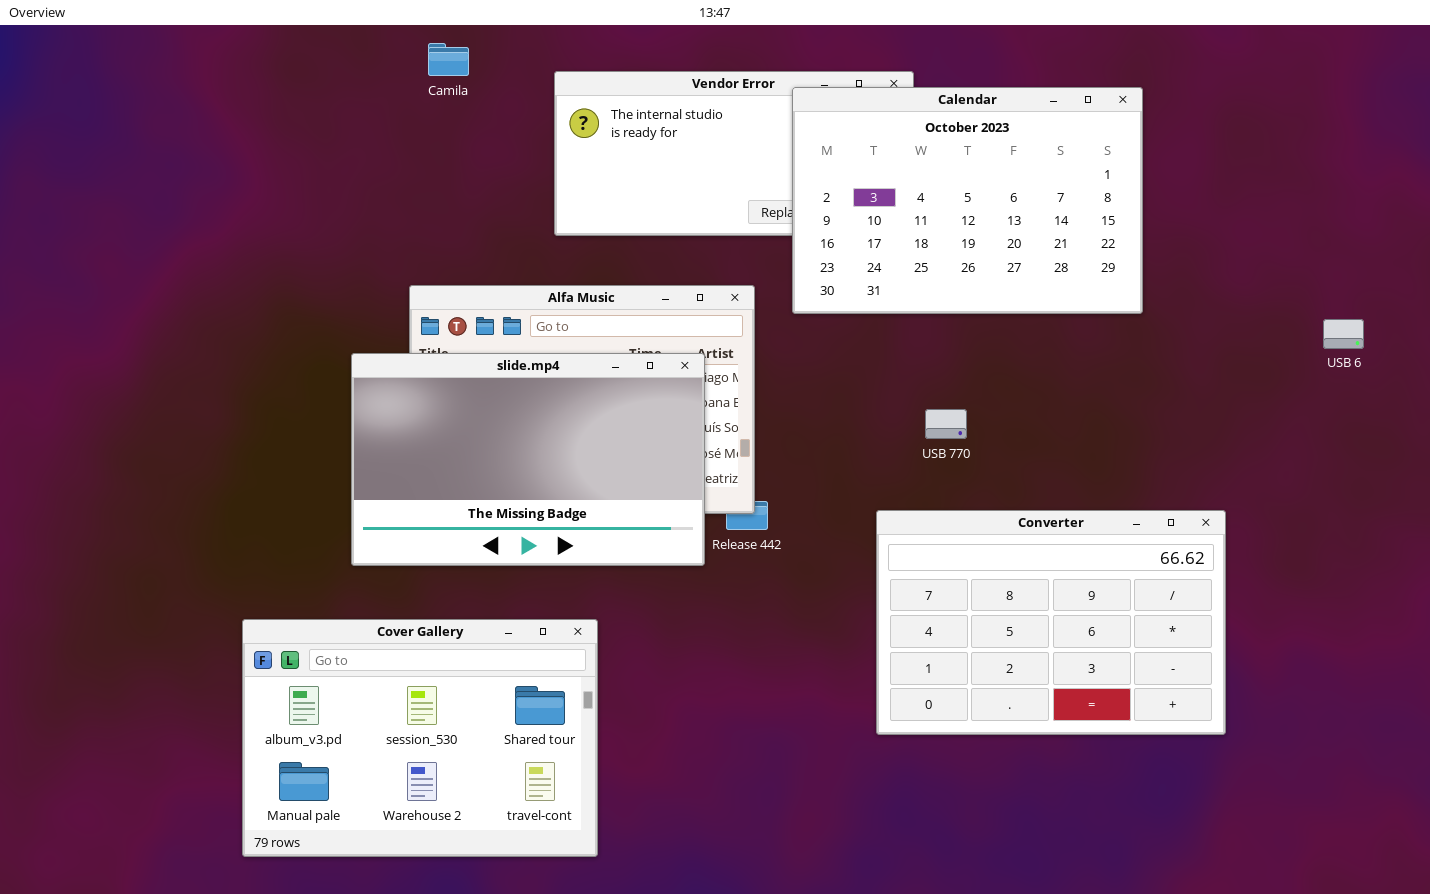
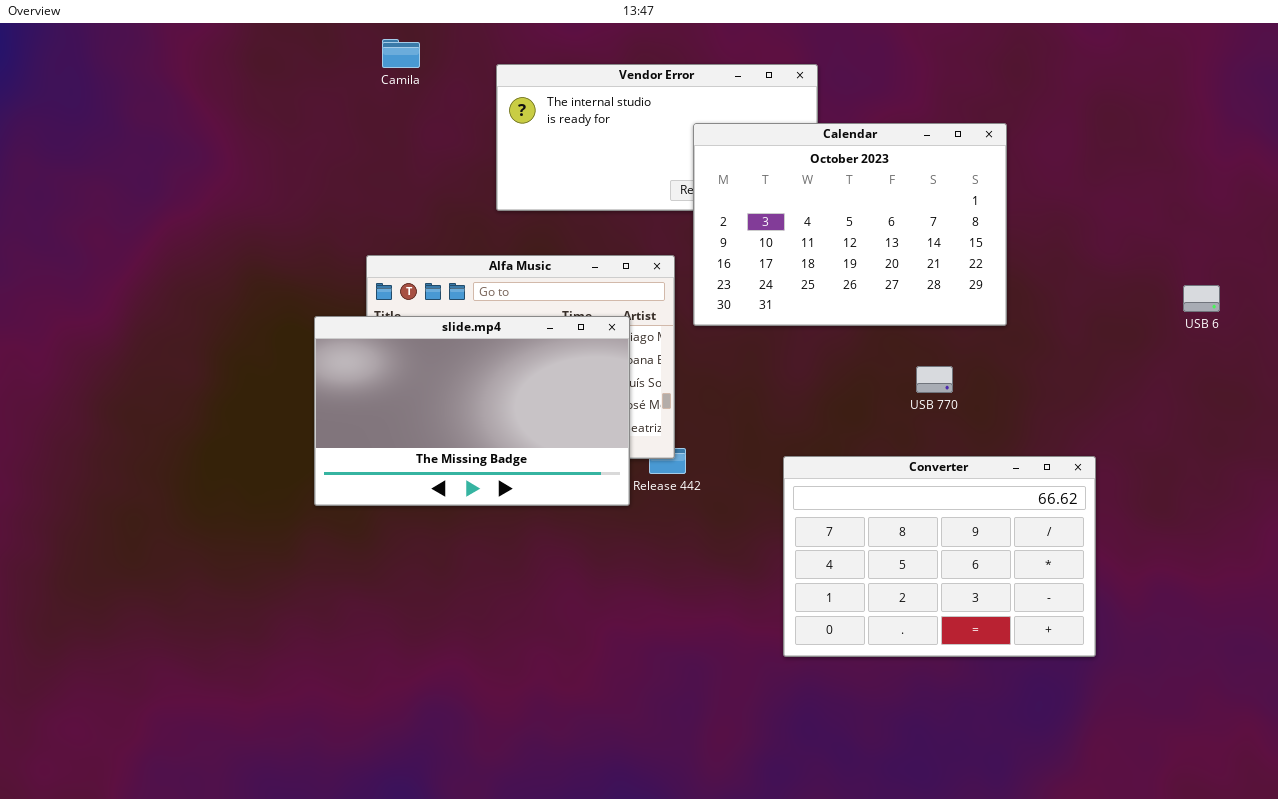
Calendar: [792,87,1143,314] -> [693,123,1007,326], moved
USB 770: [925,409,967,439] -> [916,366,953,393], moved
Cover Gallery: [242,619,598,857] -> none, closed

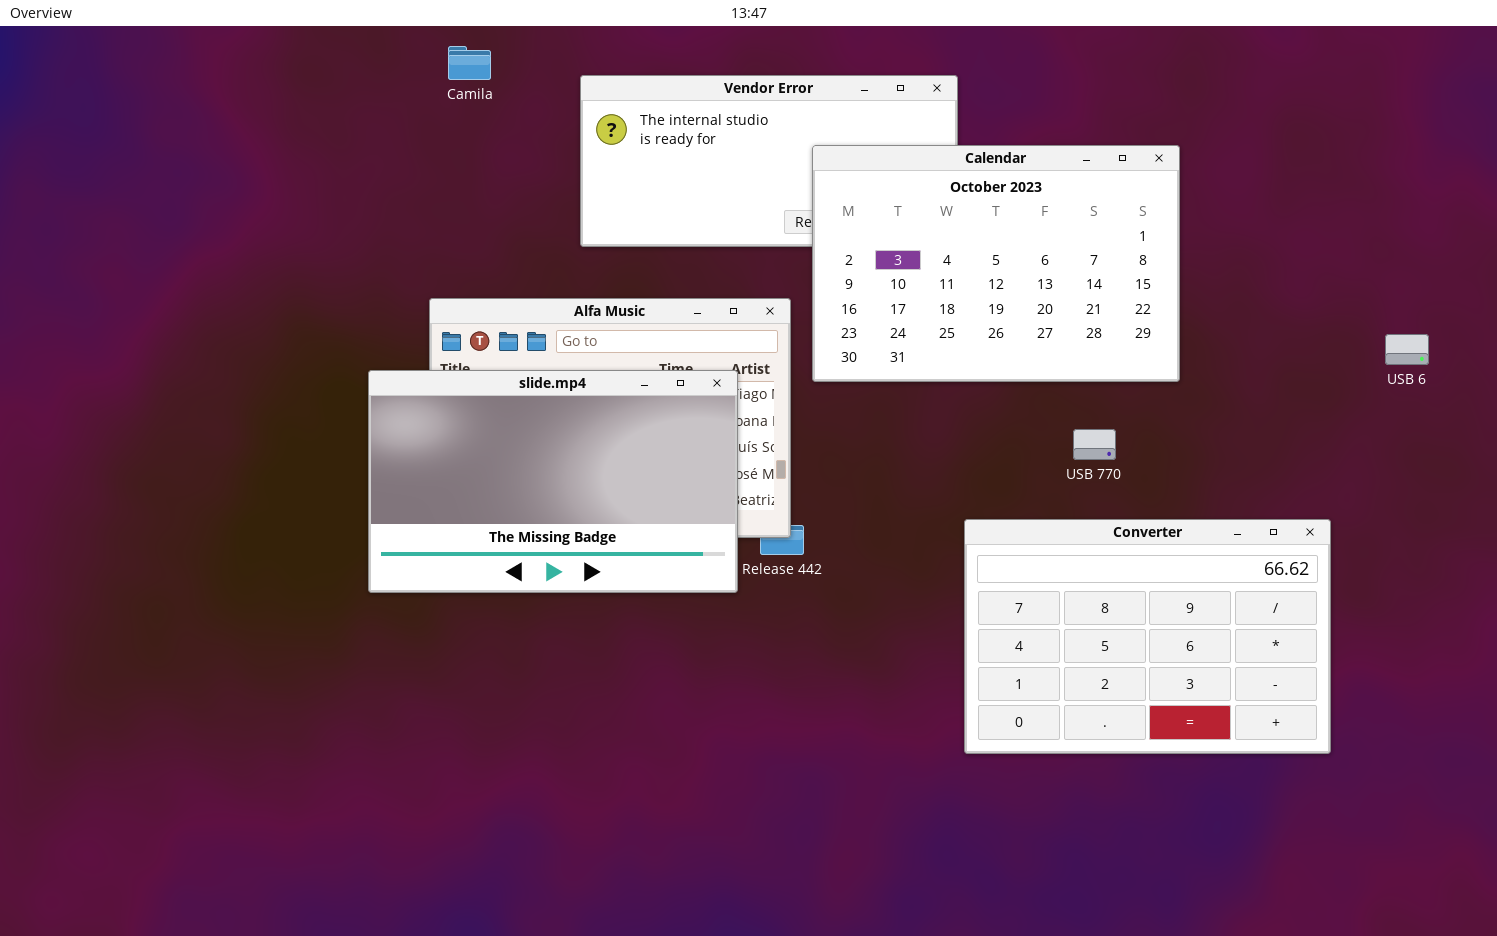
Converter: [783,456,1096,657] -> [964,519,1331,754], moved

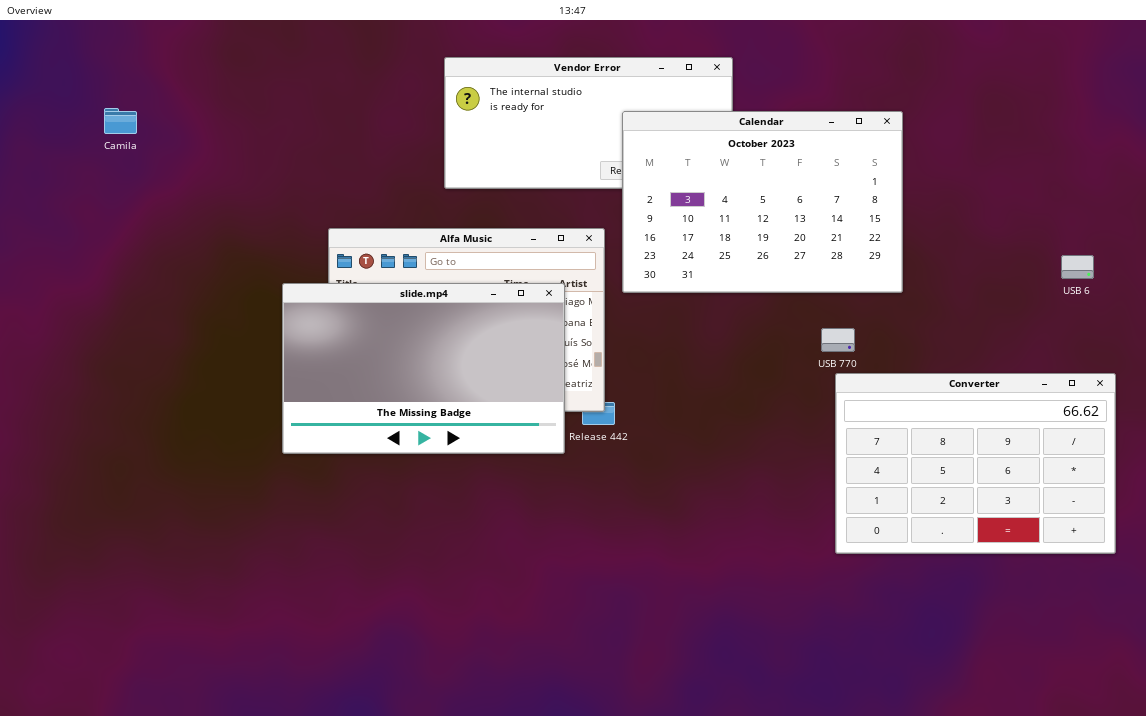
Camila: [448,46,491,80] -> [104,108,137,134], moved
Converter: [964,519,1331,754] -> [835,373,1116,554], moved

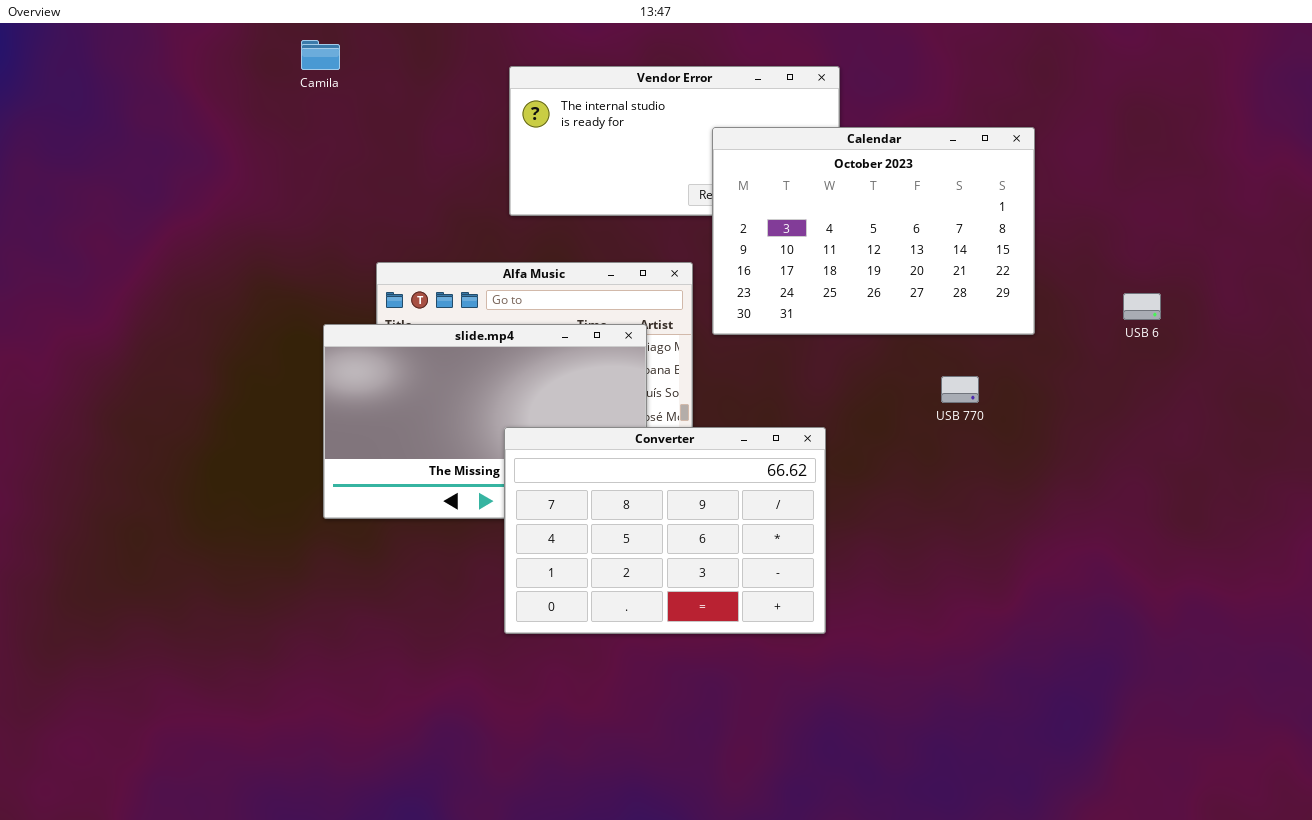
Camila: [104,108,137,134] -> [301,40,340,70], moved
USB 6: [1061,255,1094,279] -> [1123,293,1161,320], moved
Converter: [835,373,1116,554] -> [504,427,826,634], moved

